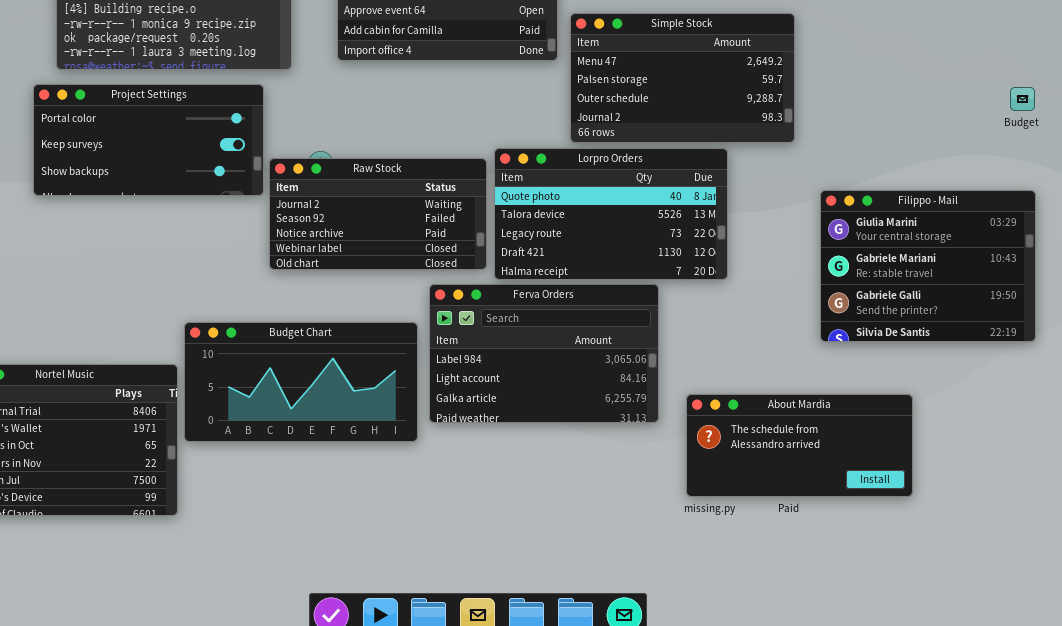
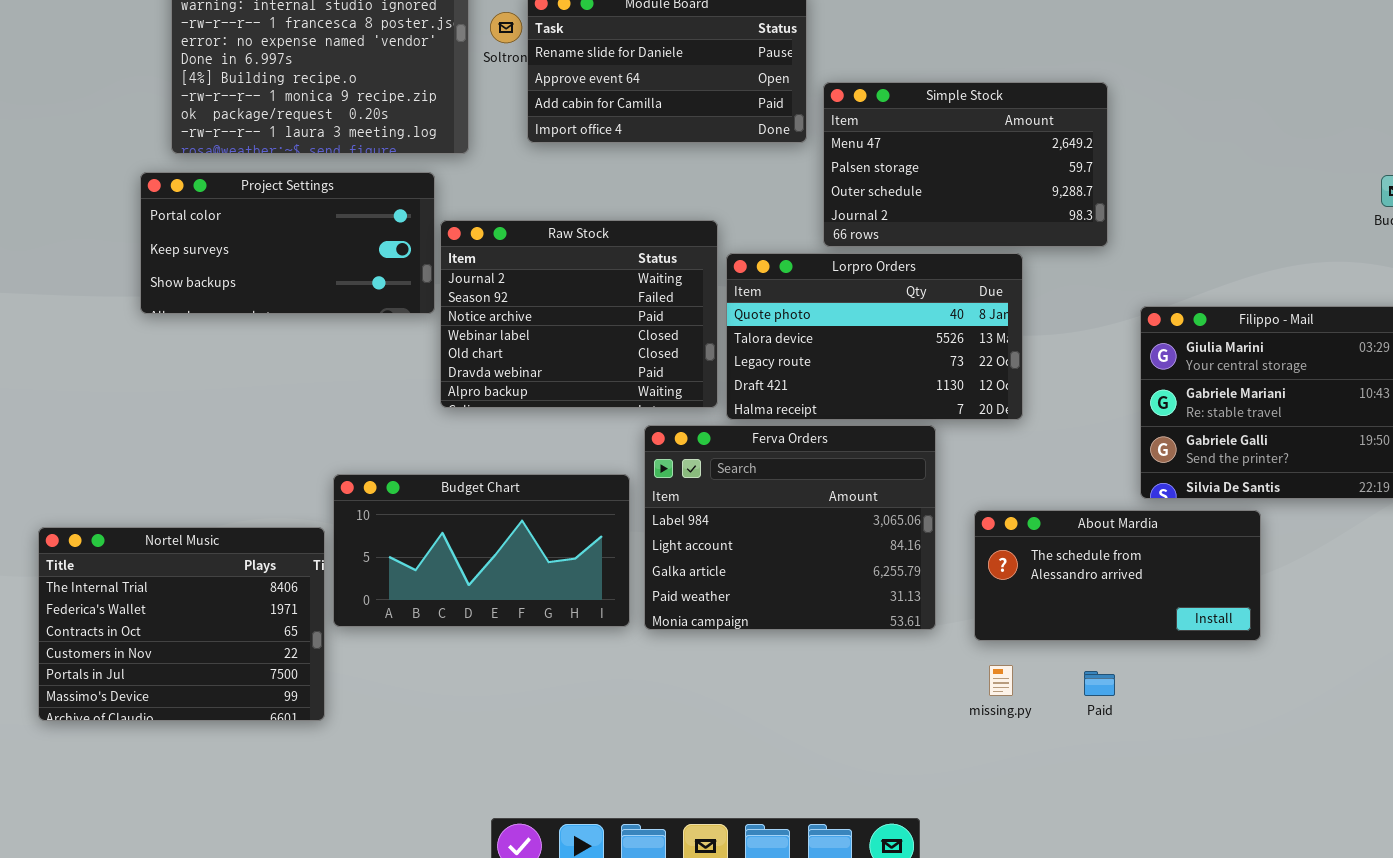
Raw Stock: [269,158,487,270] -> [440,220,718,408], resized
Ferva Orders: [429,284,659,423] -> [644,425,936,630], resized
About Mardia: [686,394,913,497] -> [974,510,1261,641], moved

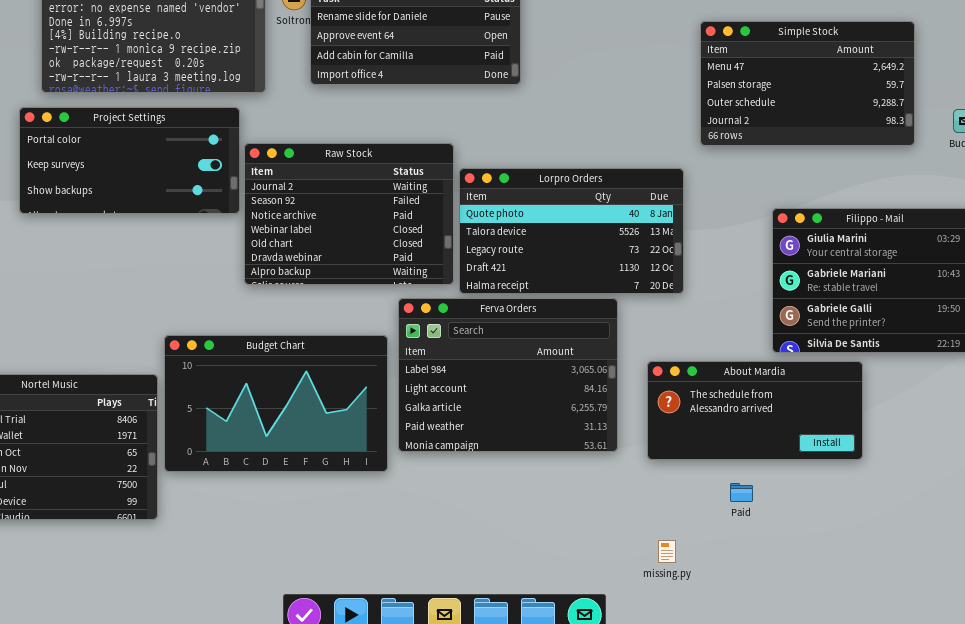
Simple Stock: [823,82,1108,247] -> [700,21,915,146], moved
Budget Chart: [333,474,630,627] -> [164,335,388,472], resized
missing.py: [989,665,1013,696] -> [658,540,676,563], moved

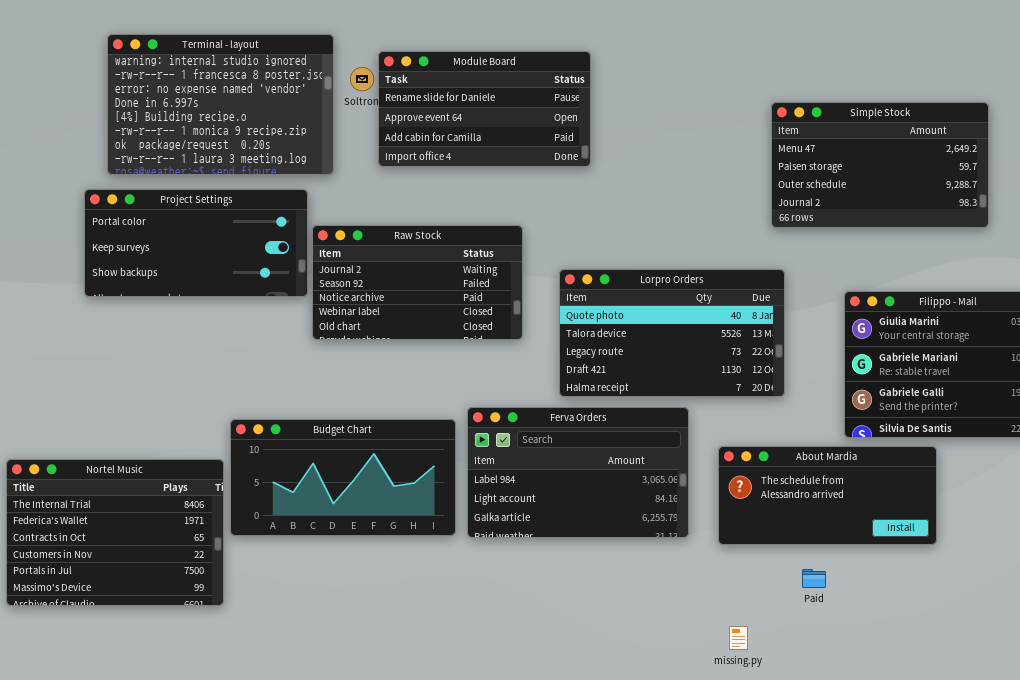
Raw Stock: [244,143,454,285] -> [312,225,523,340], resized
Lorpro Orders: [459,168,684,294] -> [559,269,785,397], moved
Ferva Orders: [398,298,618,452] -> [467,407,689,538], resized
Budget Chart: [164,335,388,472] -> [230,419,456,536], resized

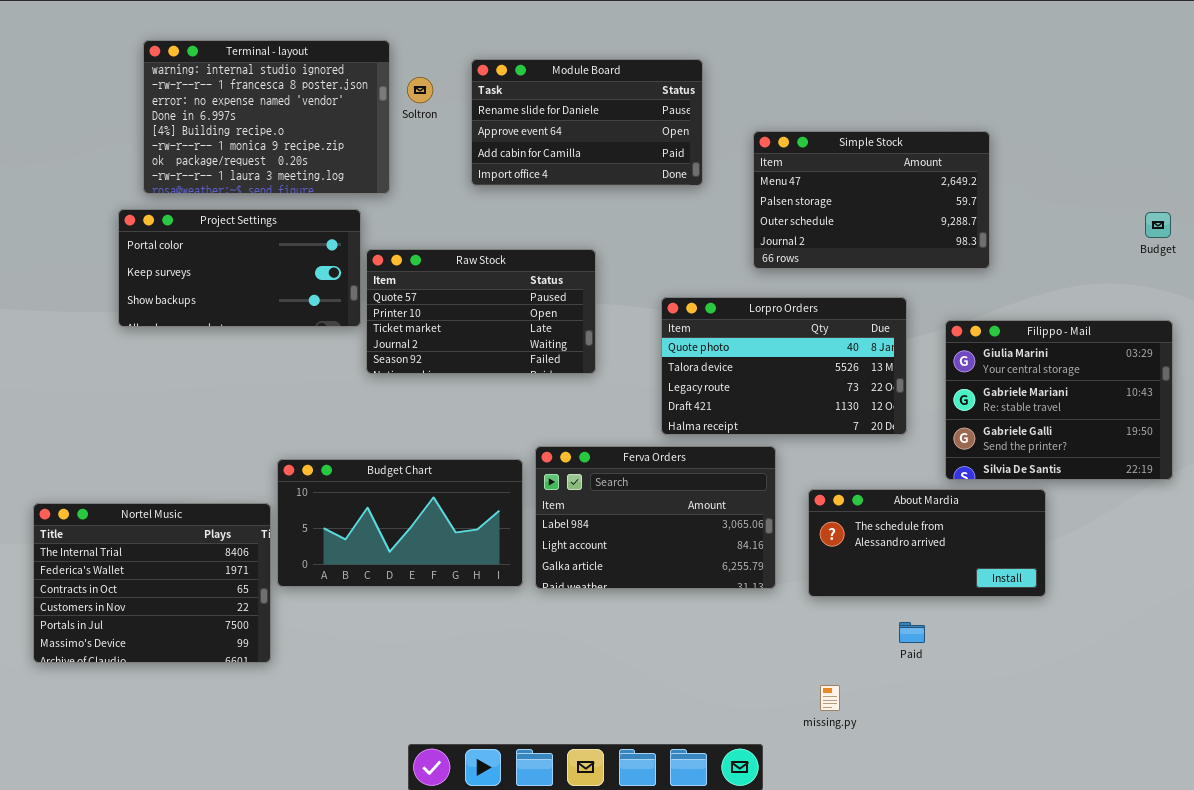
Module Board: [378,51,591,167] -> [471,59,703,186], moved
Simple Stock: [771,102,989,228] -> [753,131,990,269], moved
Raw Stock: [312,225,523,340] -> [366,249,596,374], scrolled up 3 rows
Lorpro Orders: [559,269,785,397] -> [661,297,907,435], moved

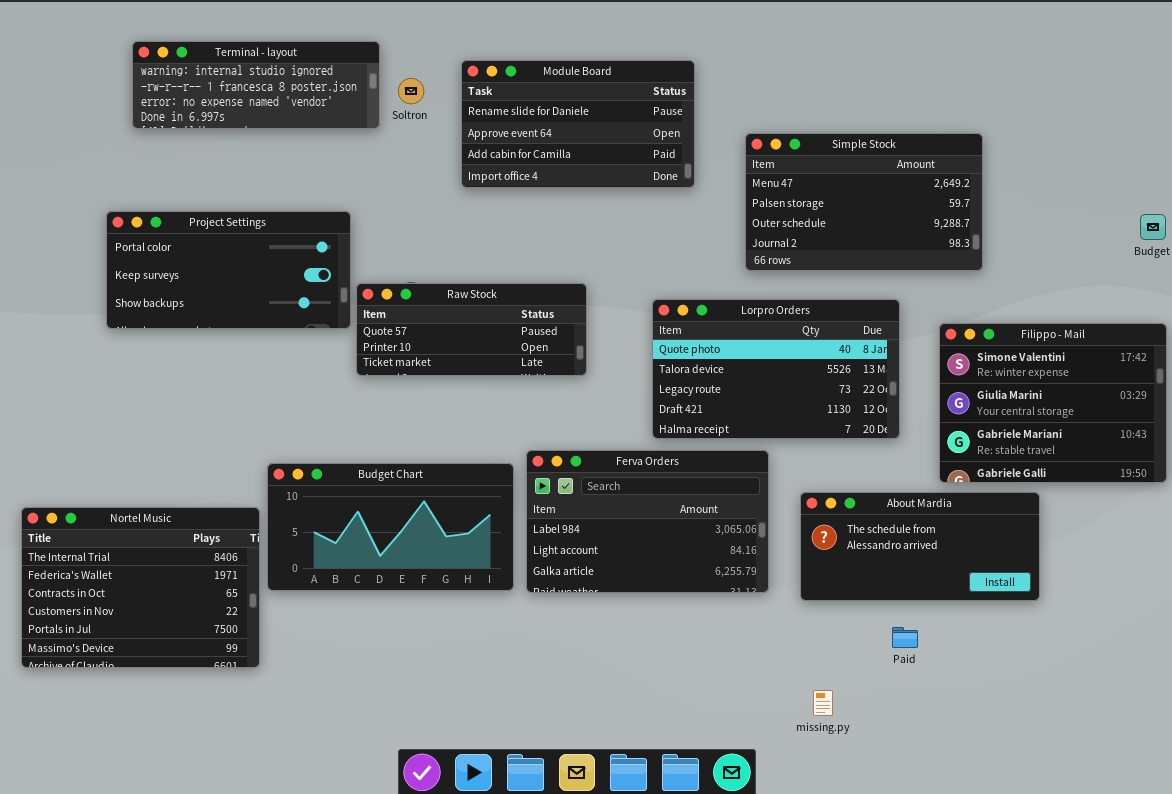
Terminal - layout: [143,40,390,194] -> [132,41,380,129], resized
Raw Stock: [366,249,596,374] -> [356,283,587,376], resized
Filippo - Mail: [945,320,1173,480] -> [939,323,1167,483], scrolled up 1 row

